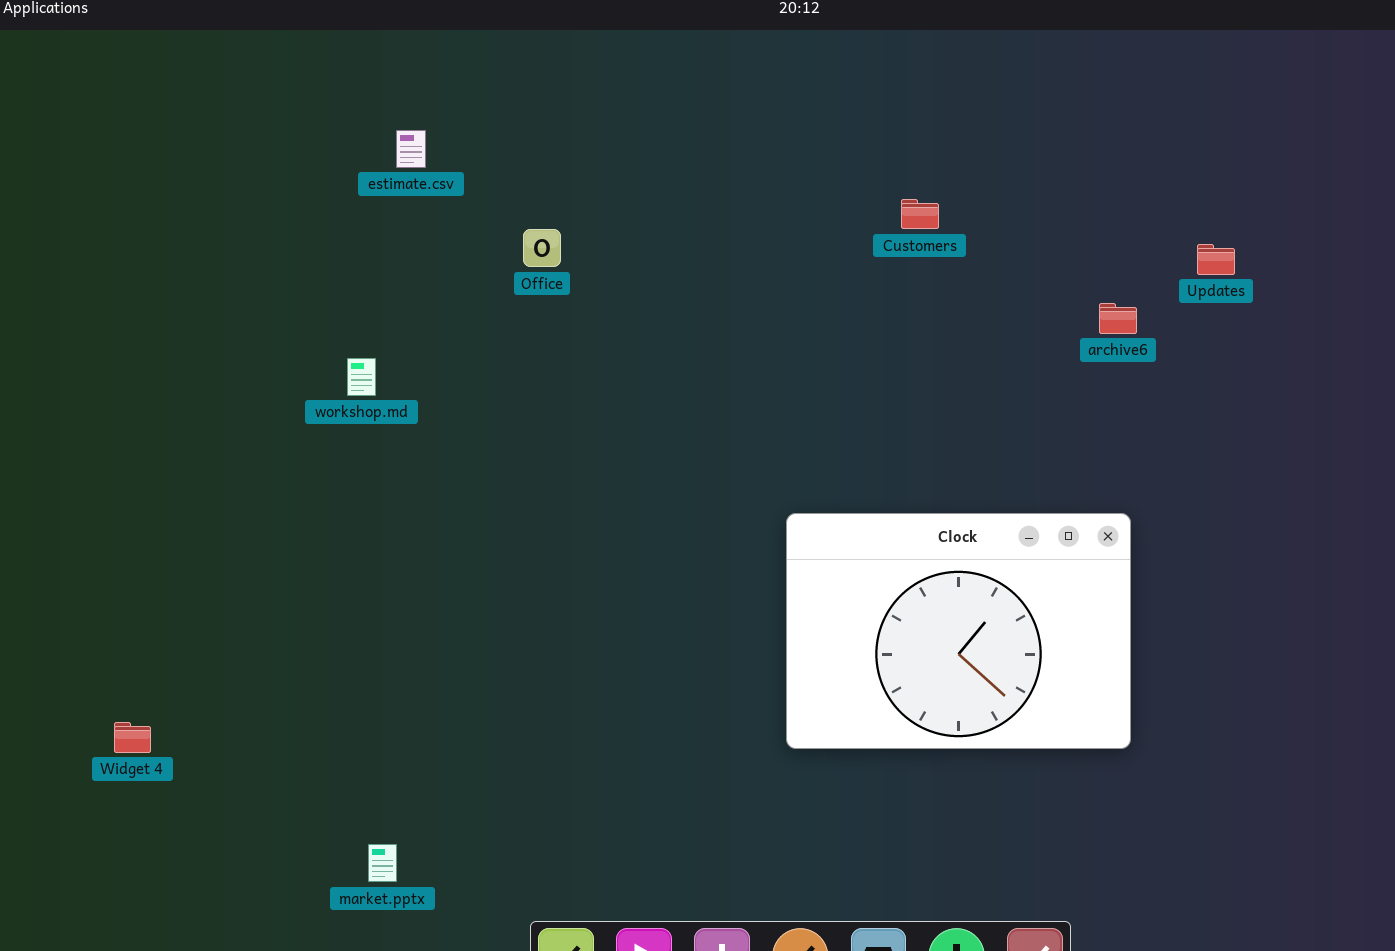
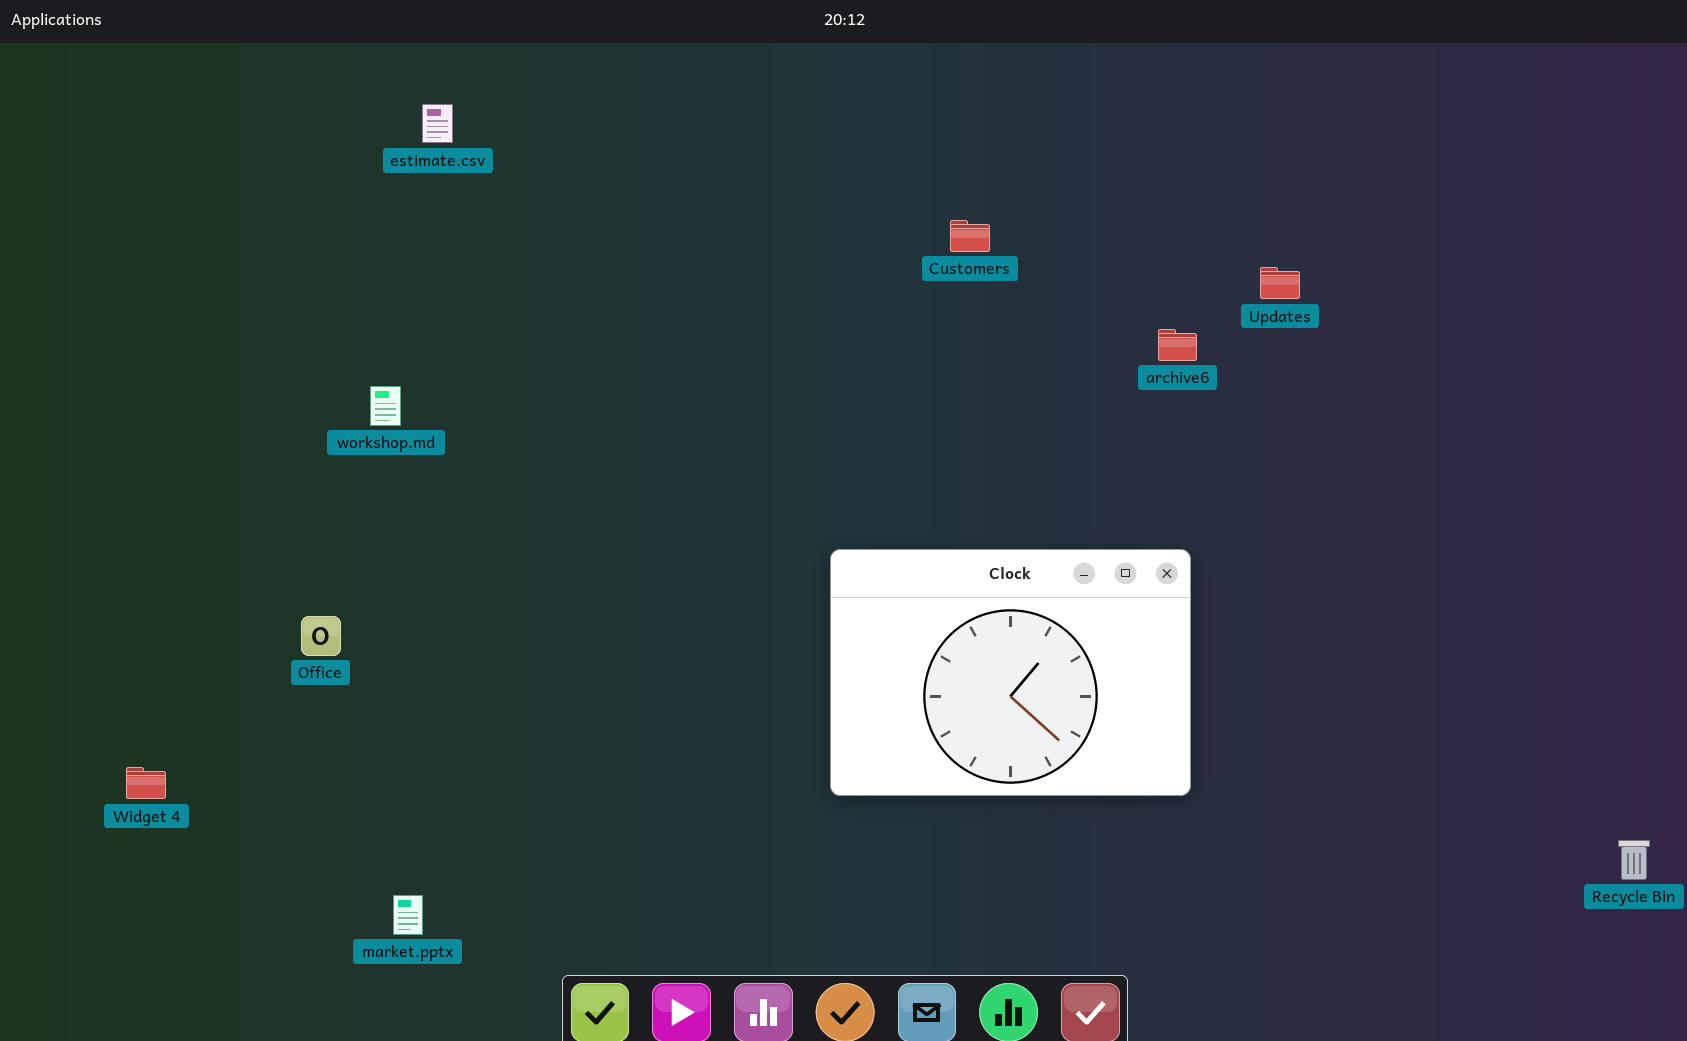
estimate.csv: [396,130,426,168] -> [422,104,453,143], moved
Office: [523,229,561,267] -> [301,616,341,656], moved

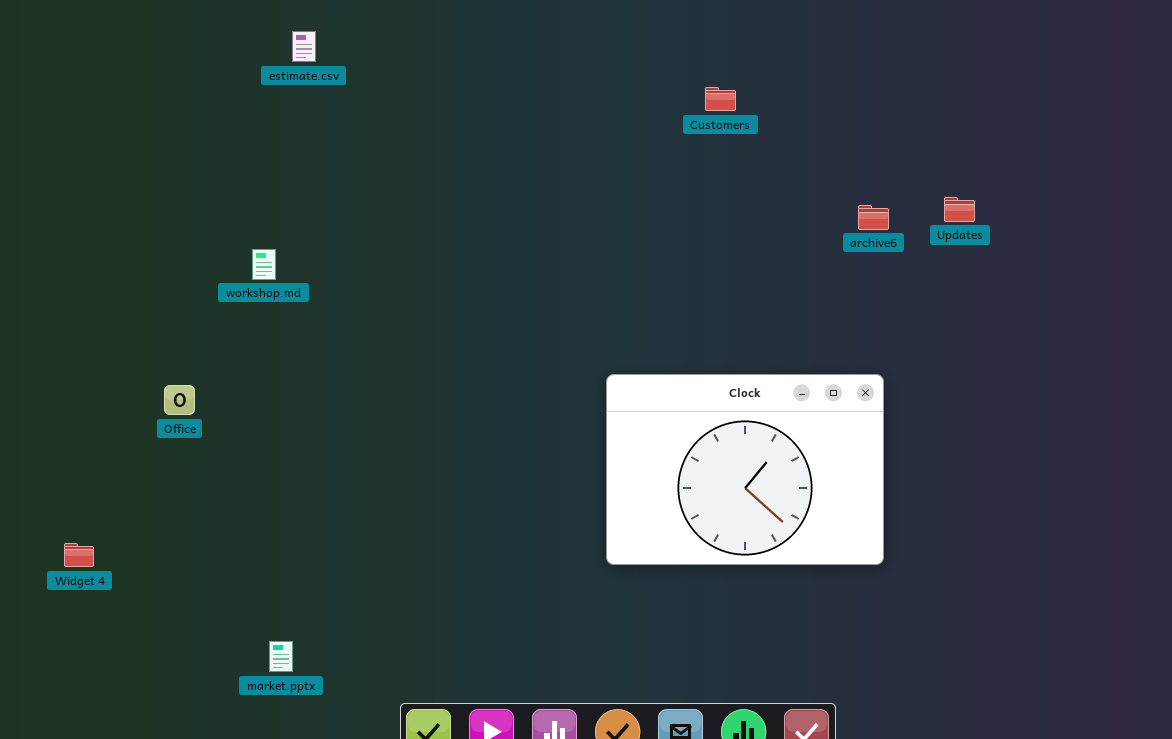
Customers: [950,220,990,252] -> [705,87,736,111], moved
Updates: [1260,267,1300,299] -> [944,197,975,222], moved
Office: [301,616,341,656] -> [164,385,195,415], moved

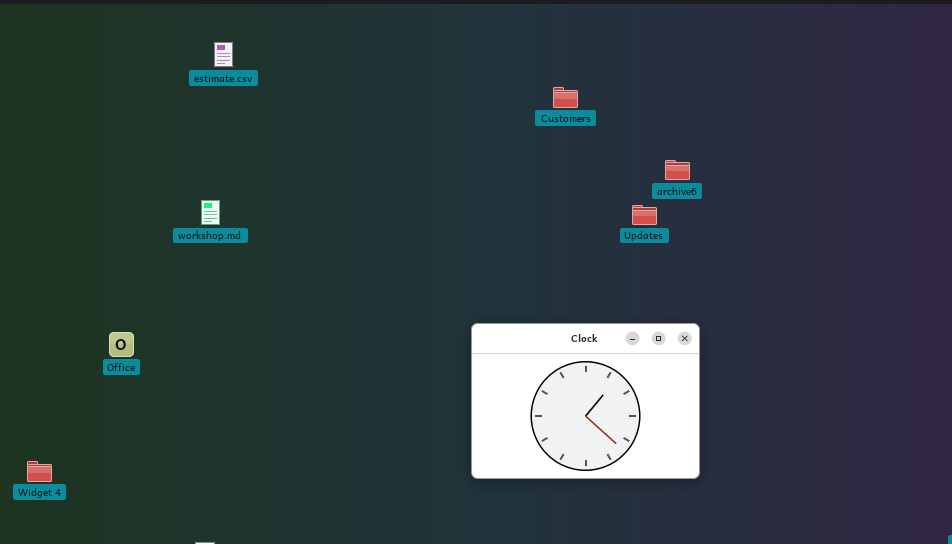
Updates: [944,197,975,222] -> [632,205,657,225], moved
archive6: [858,205,889,230] -> [665,160,690,180], moved
workshop.md: [252,249,276,280] -> [201,200,220,225], moved

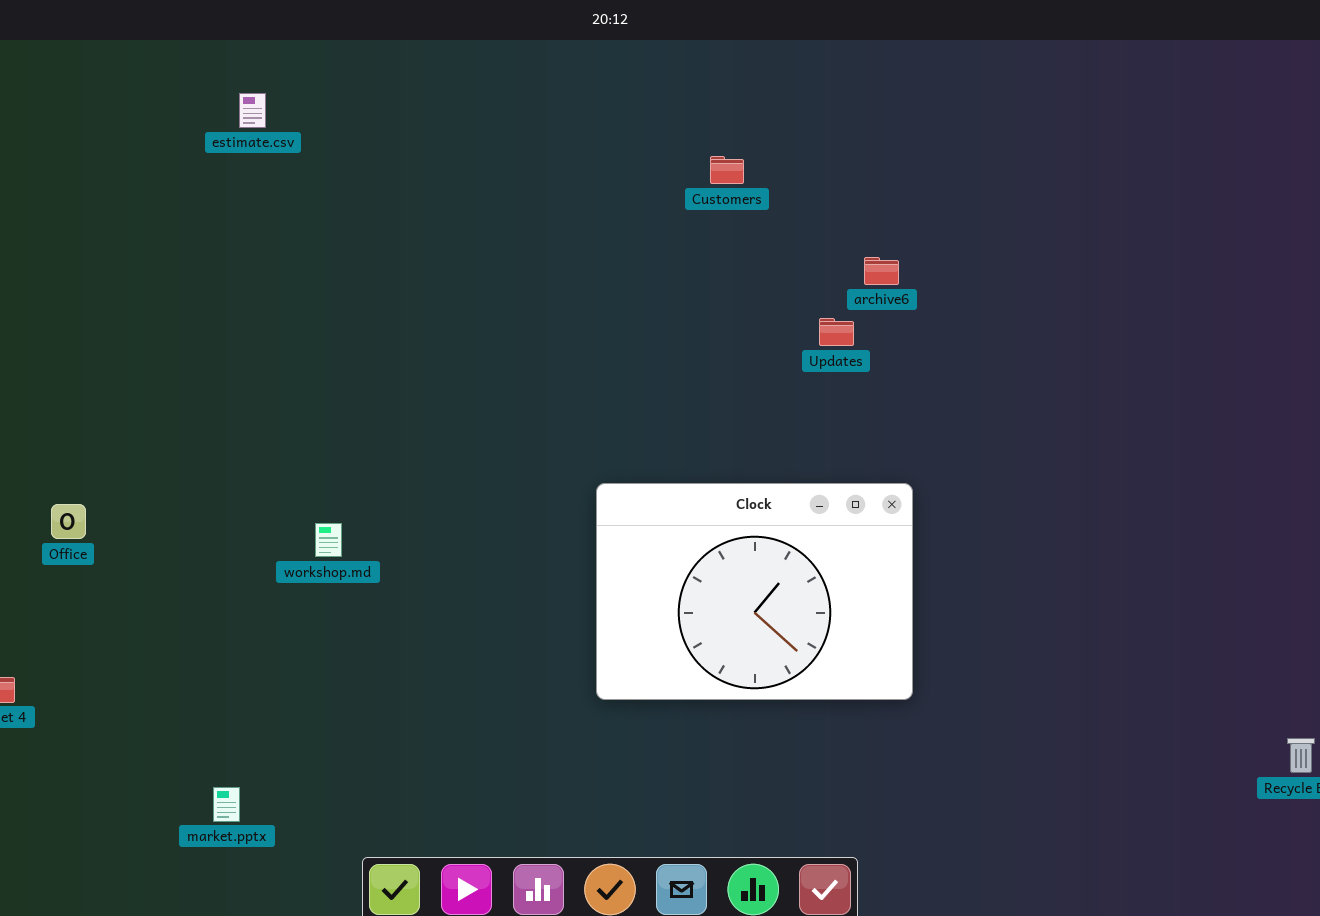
workshop.md: [201,200,220,225] -> [315,523,342,557], moved
Office: [109,332,134,357] -> [51,504,86,539], moved

